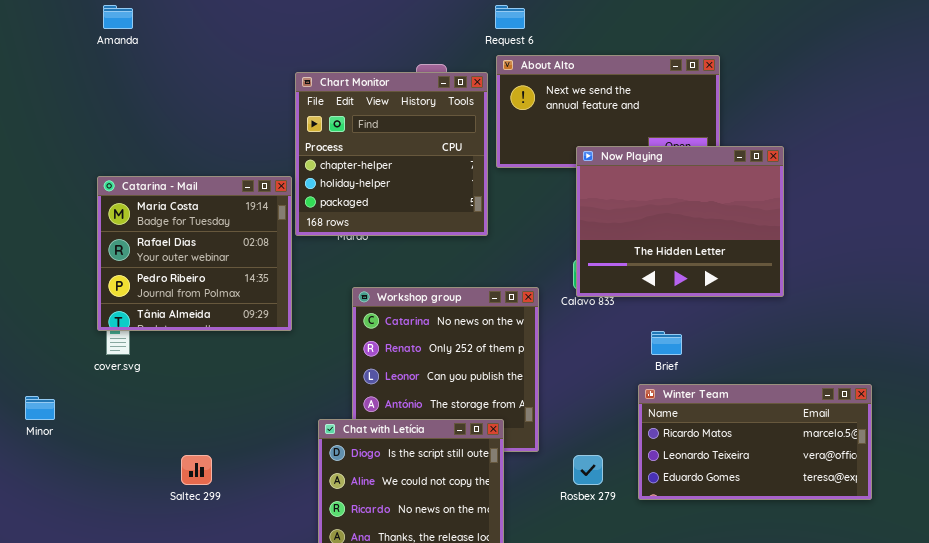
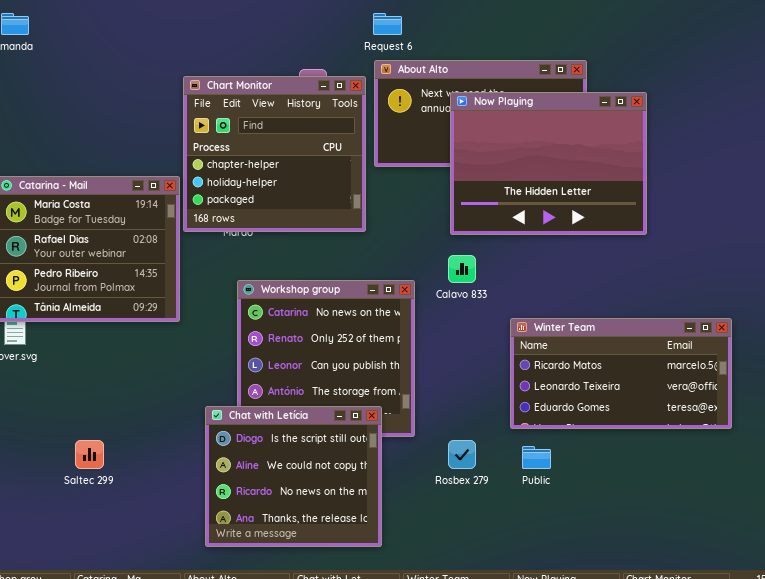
Now Playing: [576,146,784,297] -> [450,92,647,235], moved
Winter Team: [638,384,872,500] -> [510,318,732,429], moved

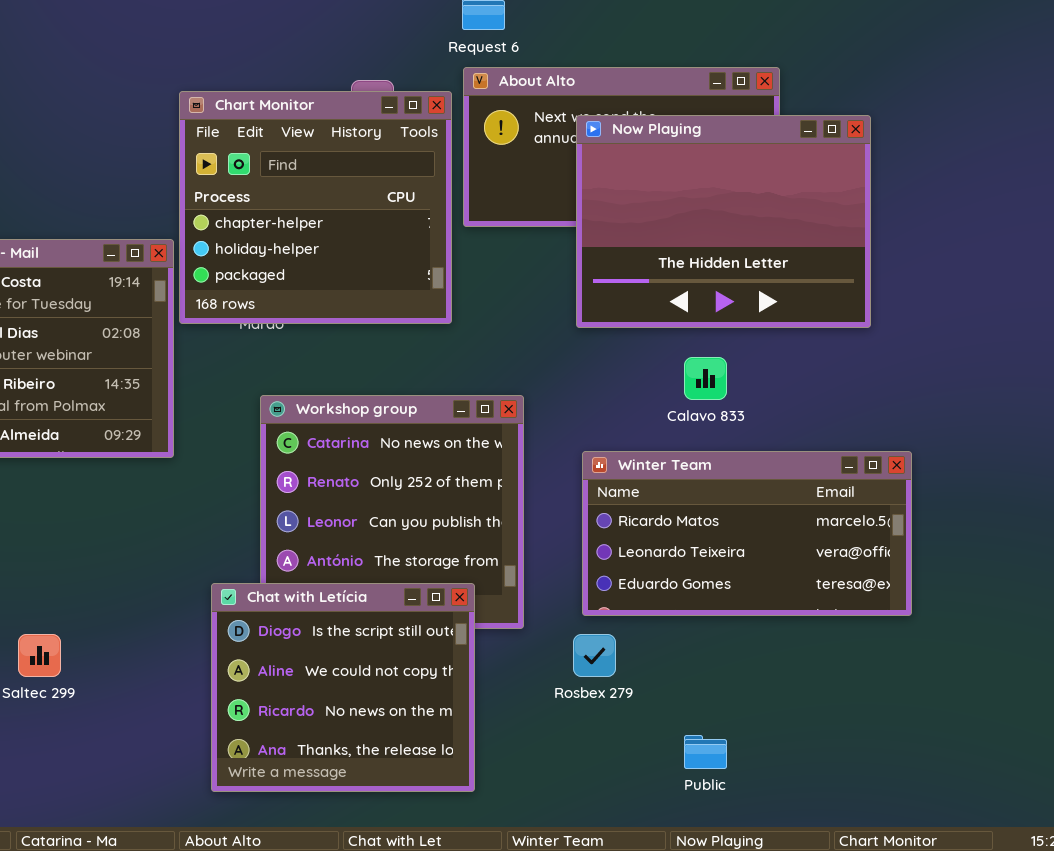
Calavo 833: [448,255,476,283] -> [684,357,727,400], moved
Winter Team: [510,318,732,429] -> [582,451,912,616], moved
Public: [522,446,551,469] -> [684,735,727,769], moved

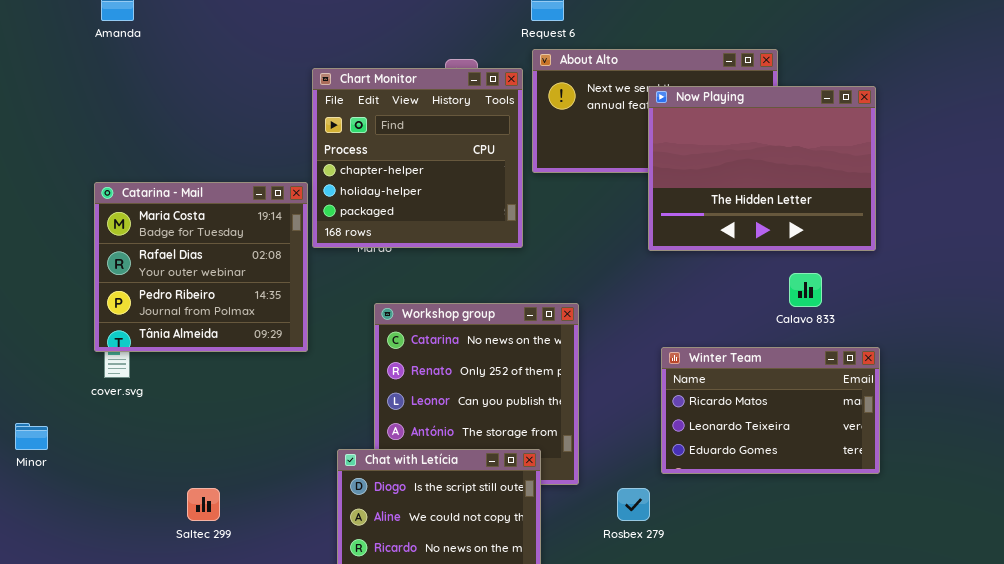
Now Playing: [576,115,871,328] -> [648,86,876,251], moved
Calavo 833: [684,357,727,400] -> [789,273,822,307], moved
Winter Team: [582,451,912,616] -> [661,347,880,474], resized

